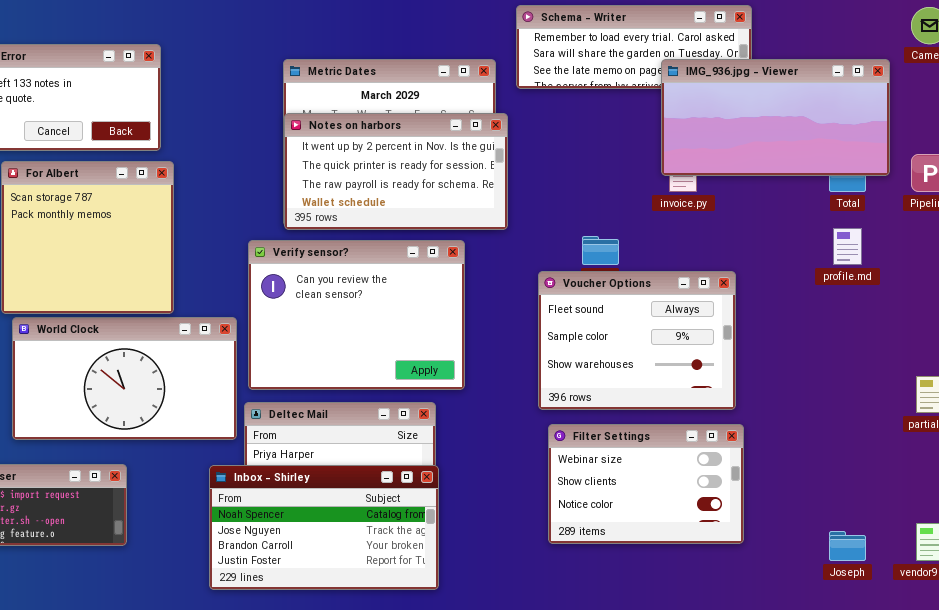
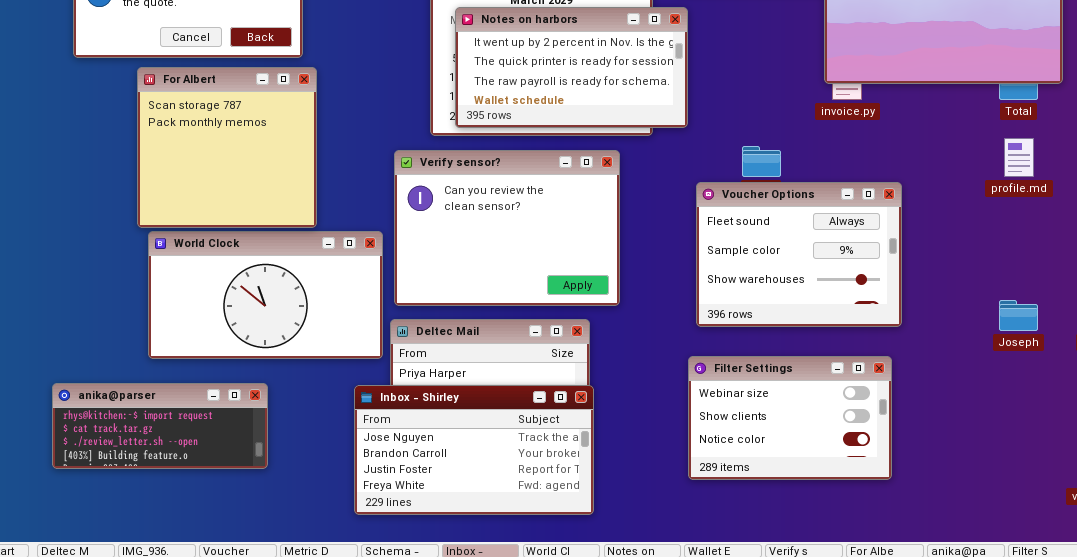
Notes on harbors: [284,113,508,230] -> [455,7,688,128], moved
Filter Settings: [548,424,744,544] -> [688,356,892,480], moved
Inbox - Shirley: [209,465,439,590] -> [354,385,594,515], scrolled down 1 row
Joseph: [829,531,866,561] -> [999,300,1038,331], moved

